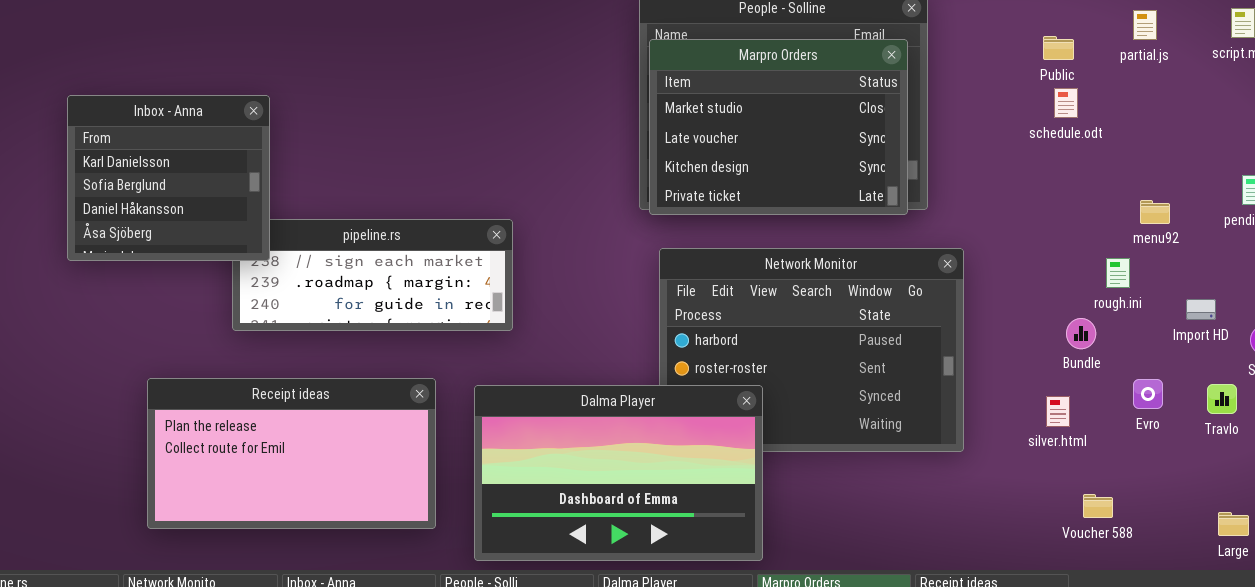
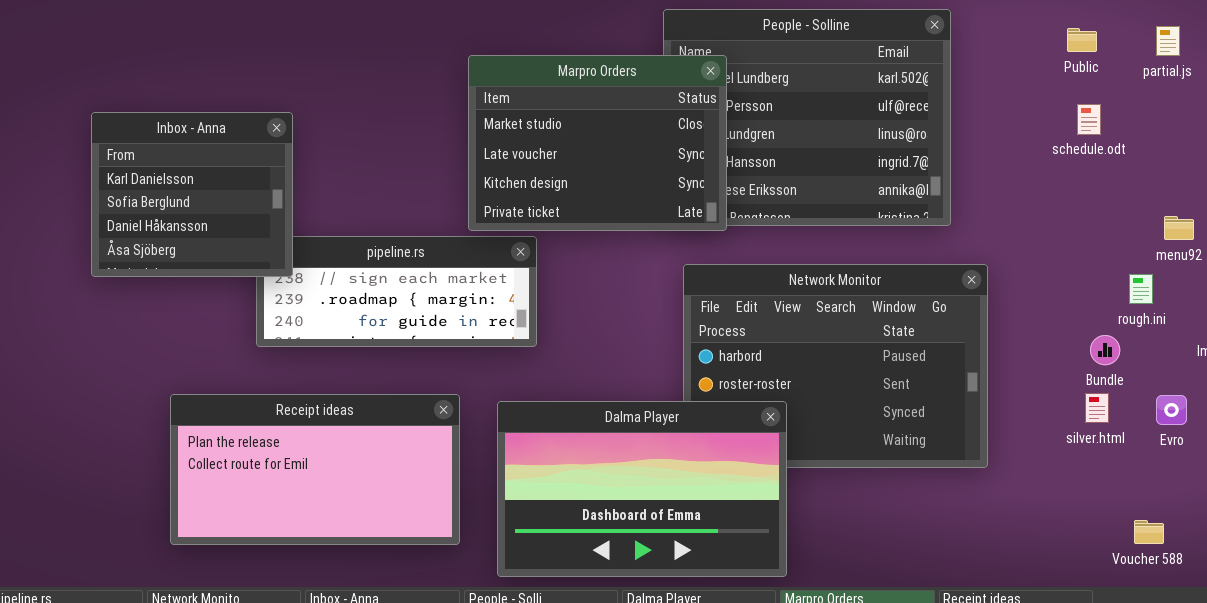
Public: [1043,36,1074,60] -> [1067,28,1097,52], moved
Marpro Orders: [649,39,908,215] -> [468,55,727,231], moved
silver.html: [1046,396,1070,427] -> [1085,393,1109,423], moved
Voucher 588: [1083,494,1113,518] -> [1134,520,1164,544], moved

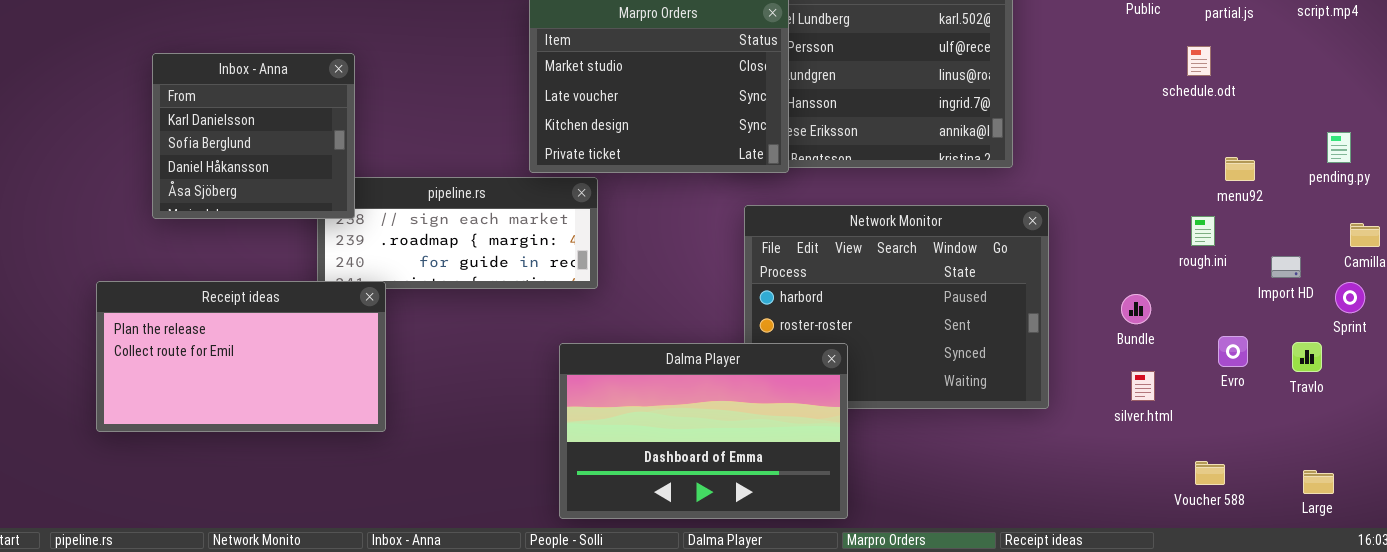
schedule.odt: [1077,104,1101,135] -> [1187,46,1211,76], moved
Bundle: [1090,335,1120,365] -> [1121,294,1151,324], moved
silver.html: [1085,393,1109,423] -> [1131,371,1155,401], moved
Receipt ideas: [170,394,460,545] -> [96,281,386,432], moved

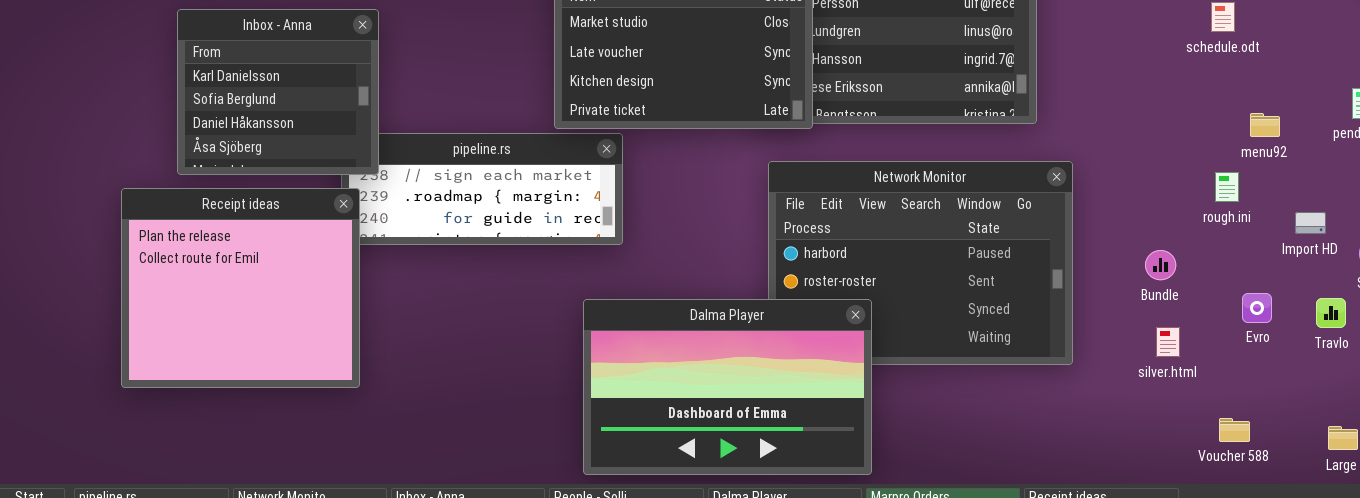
Receipt ideas: [96,281,386,432] -> [121,188,360,388], resized

